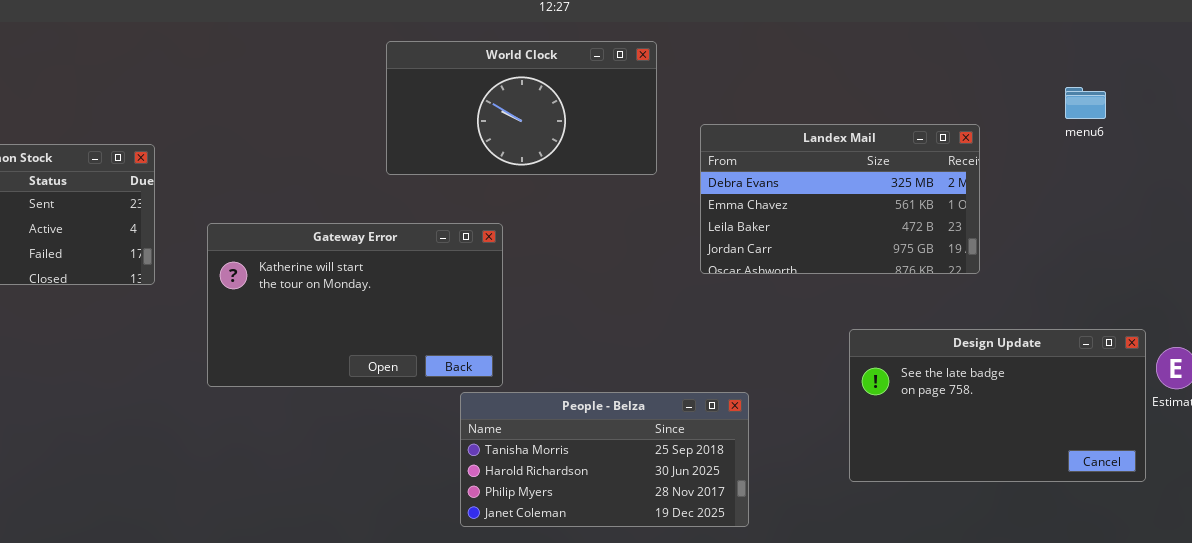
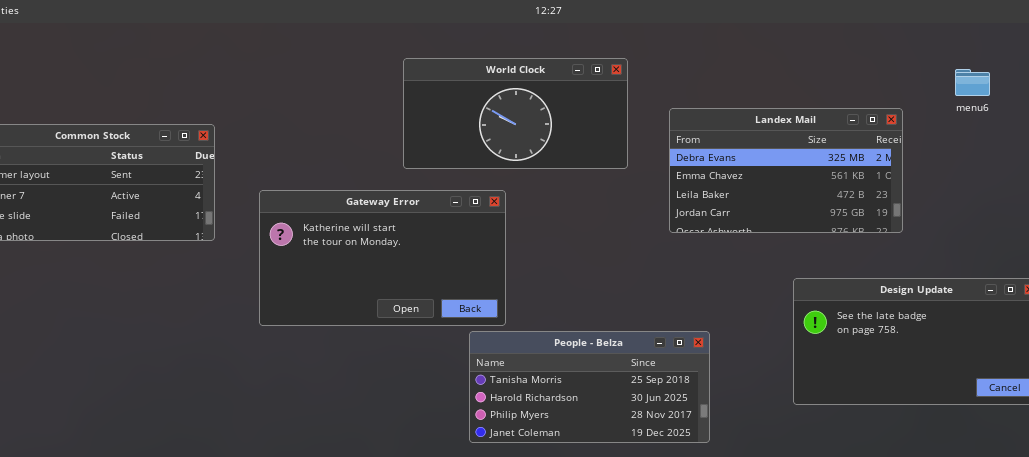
World Clock: [386,41,657,175] -> [403,58,628,169], moved
menu6: [1065,87,1106,119] -> [955,69,990,96], moved

